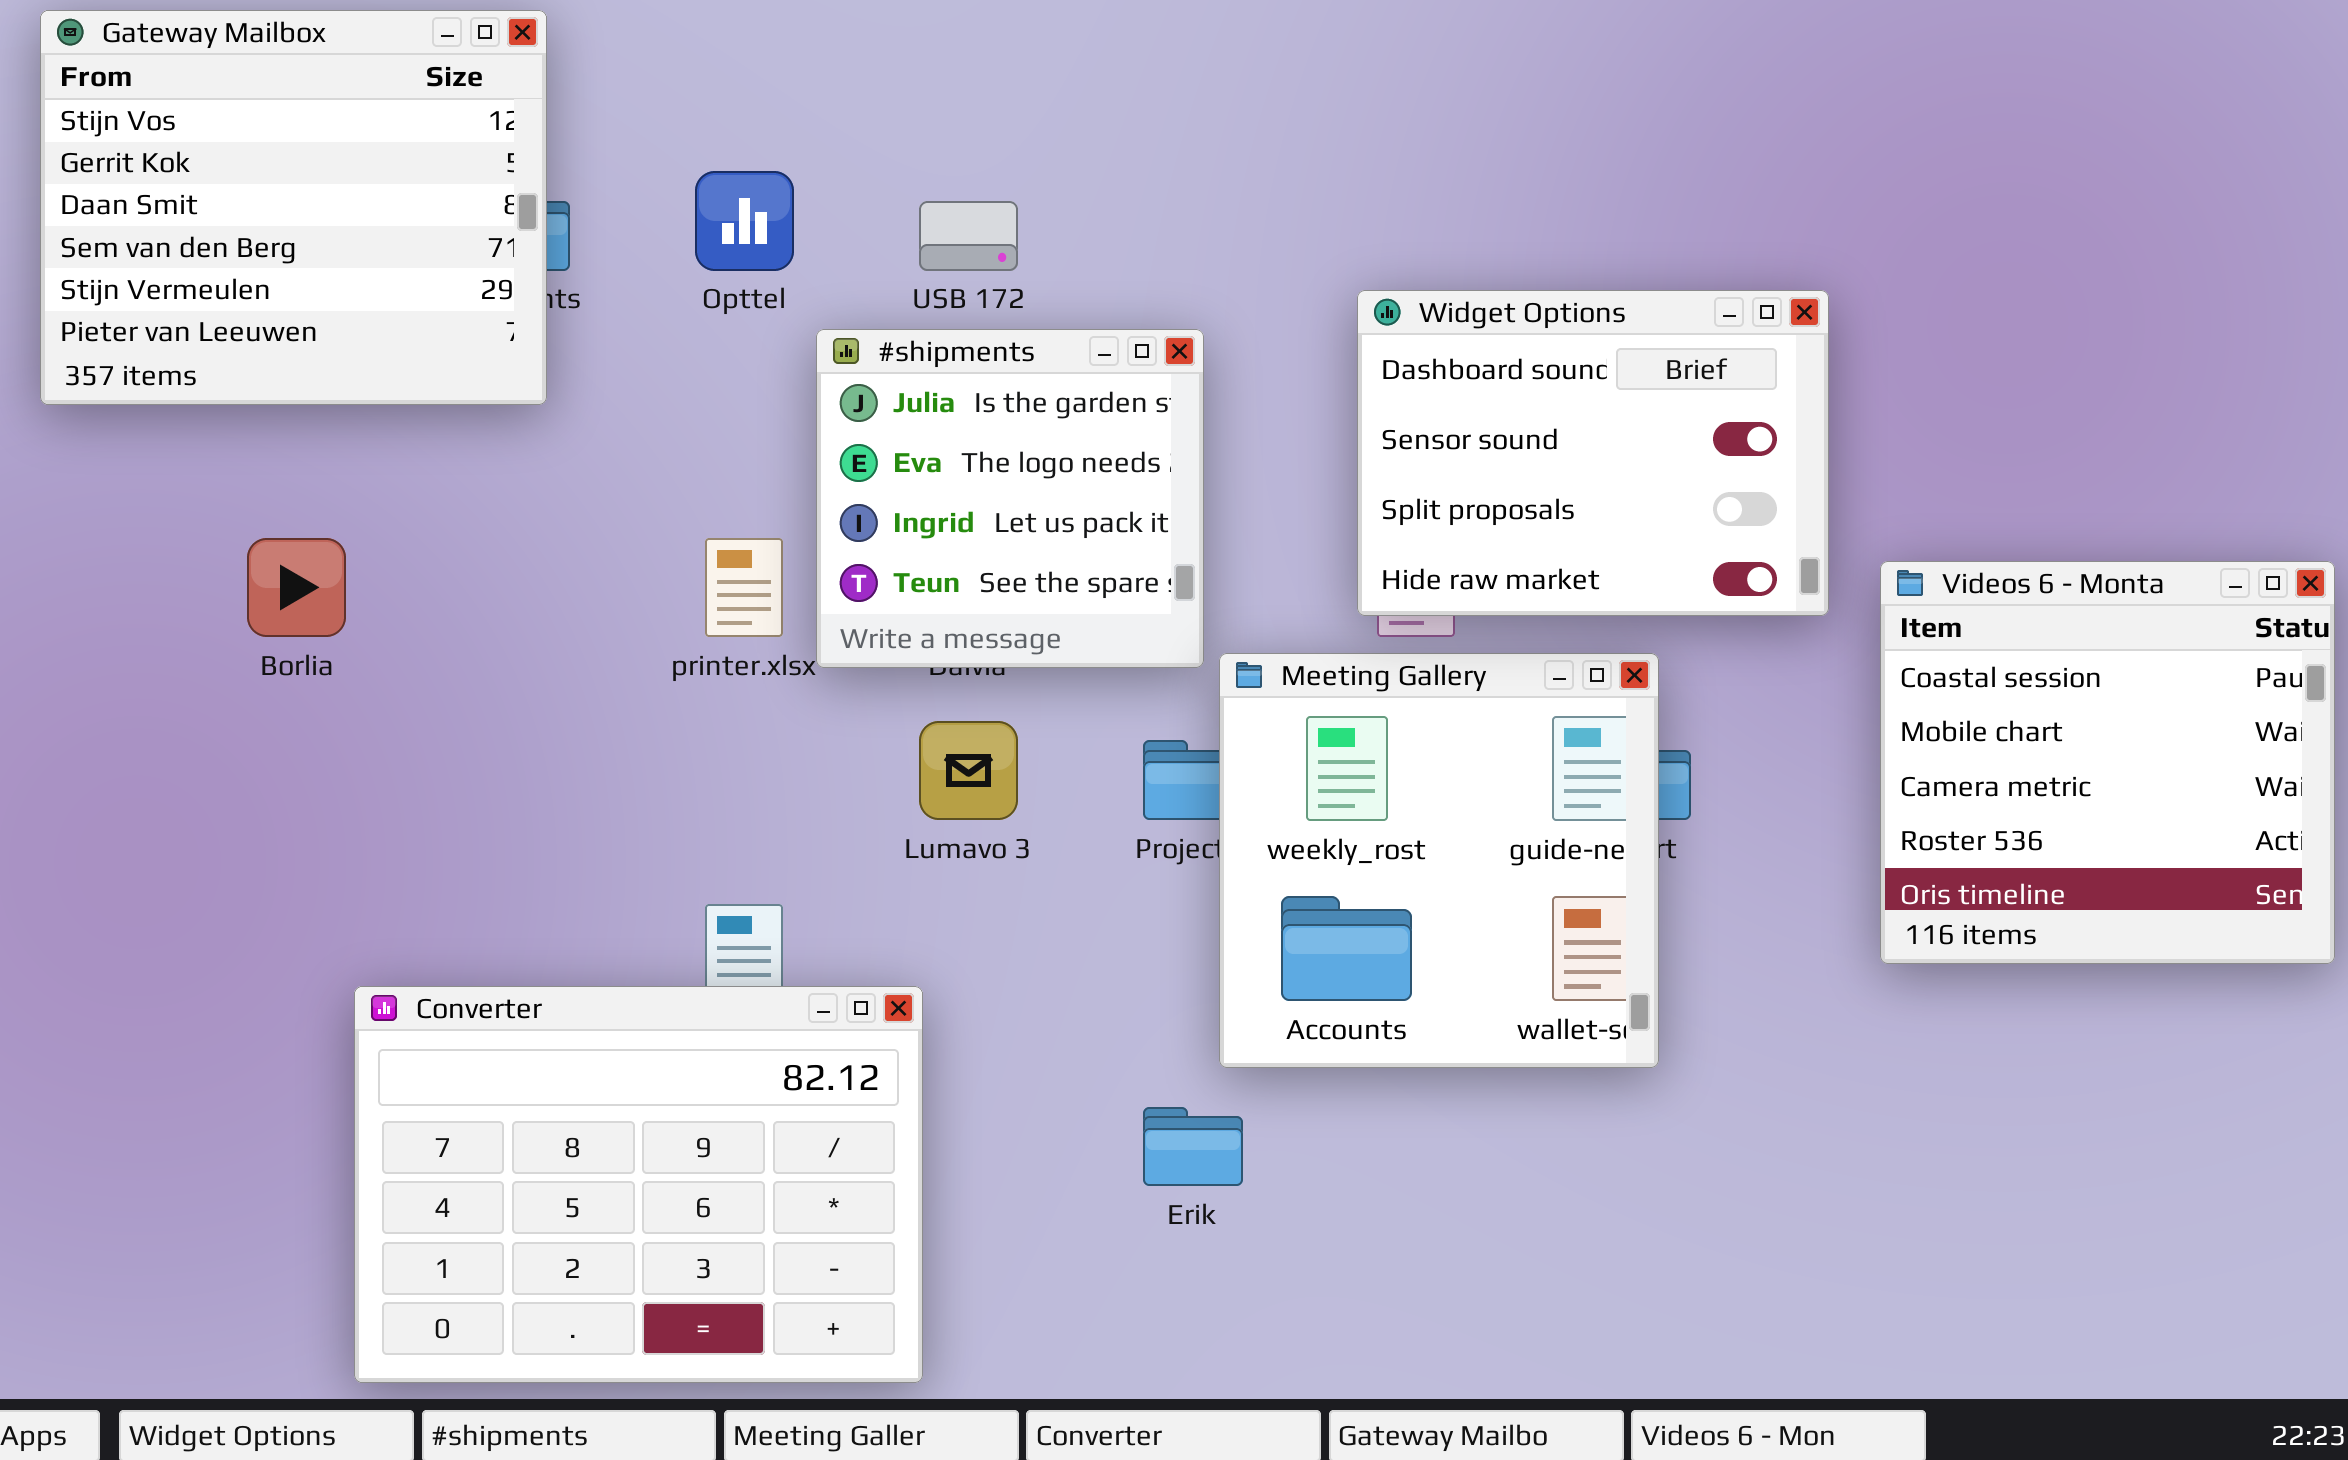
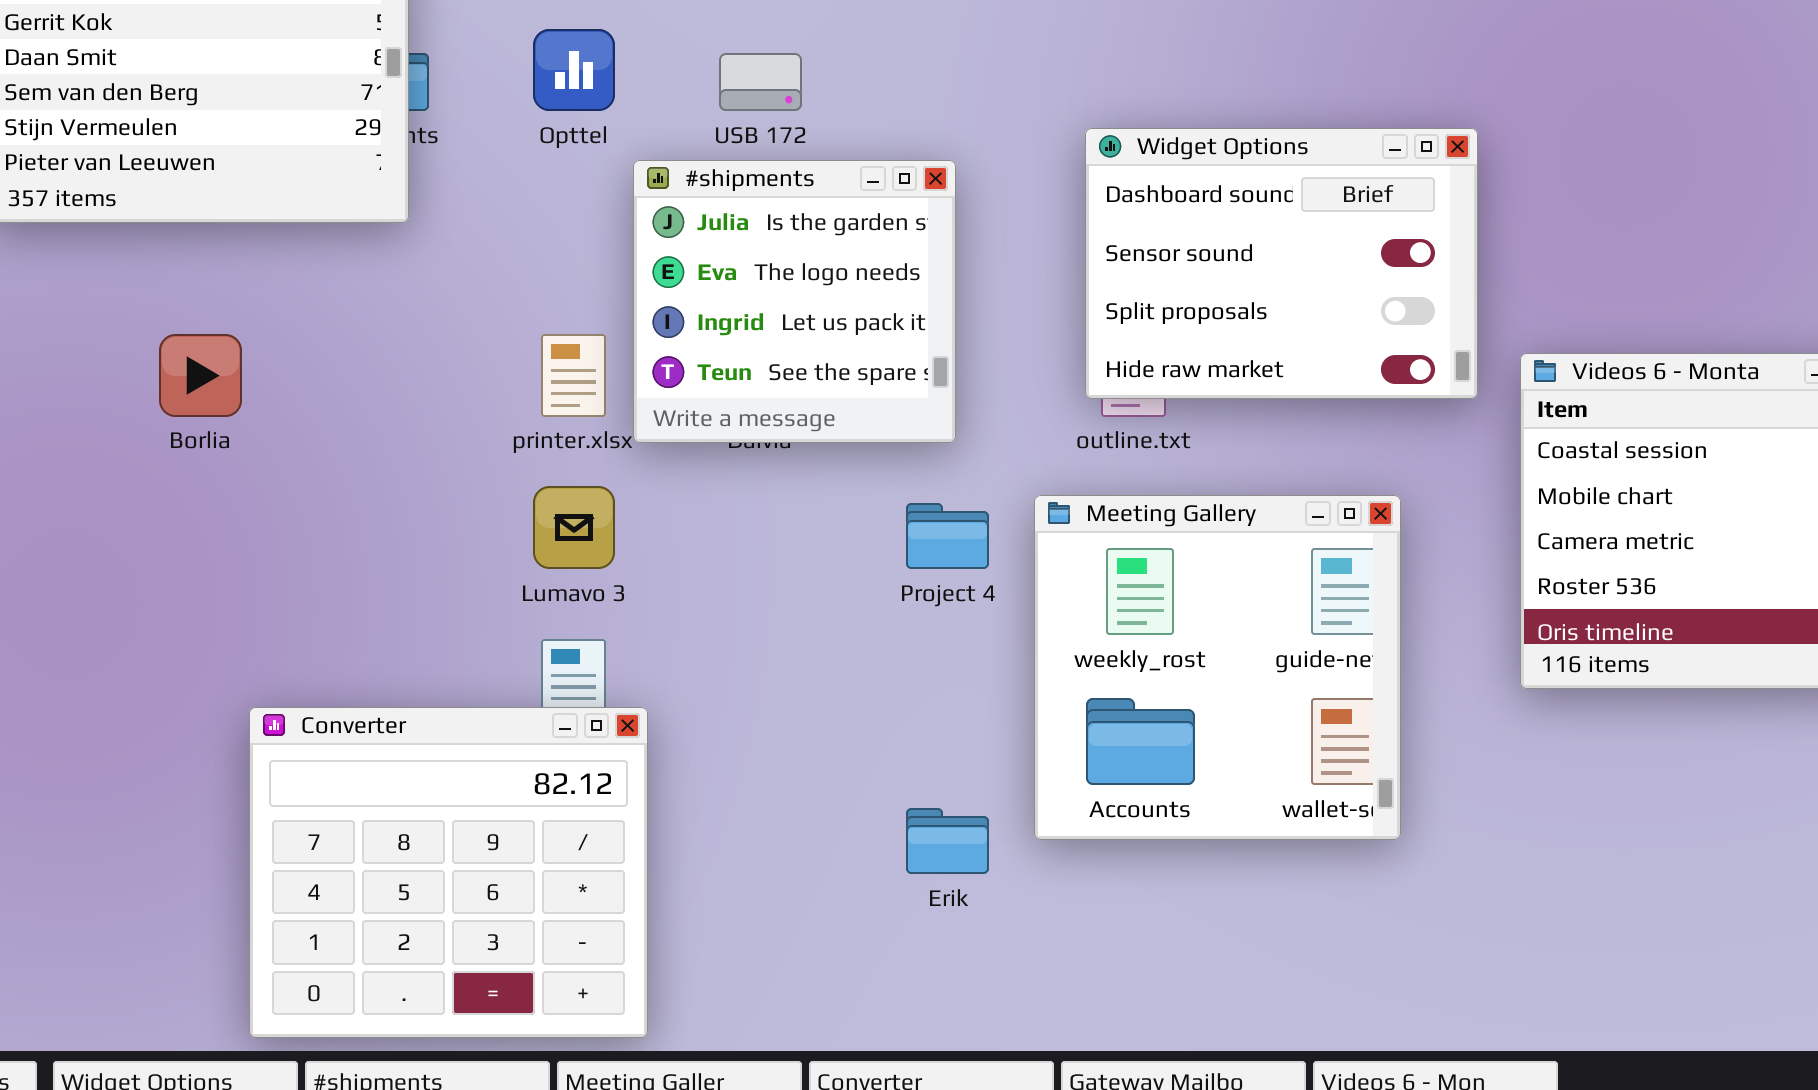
Meeting Gallery: [1219,653,1659,1068] -> [1034,495,1401,840], moved
Lumavo 3: [919,721,1018,820] -> [533,486,615,569], moved
Converter: [354,986,923,1383] -> [249,707,648,1038], resized

